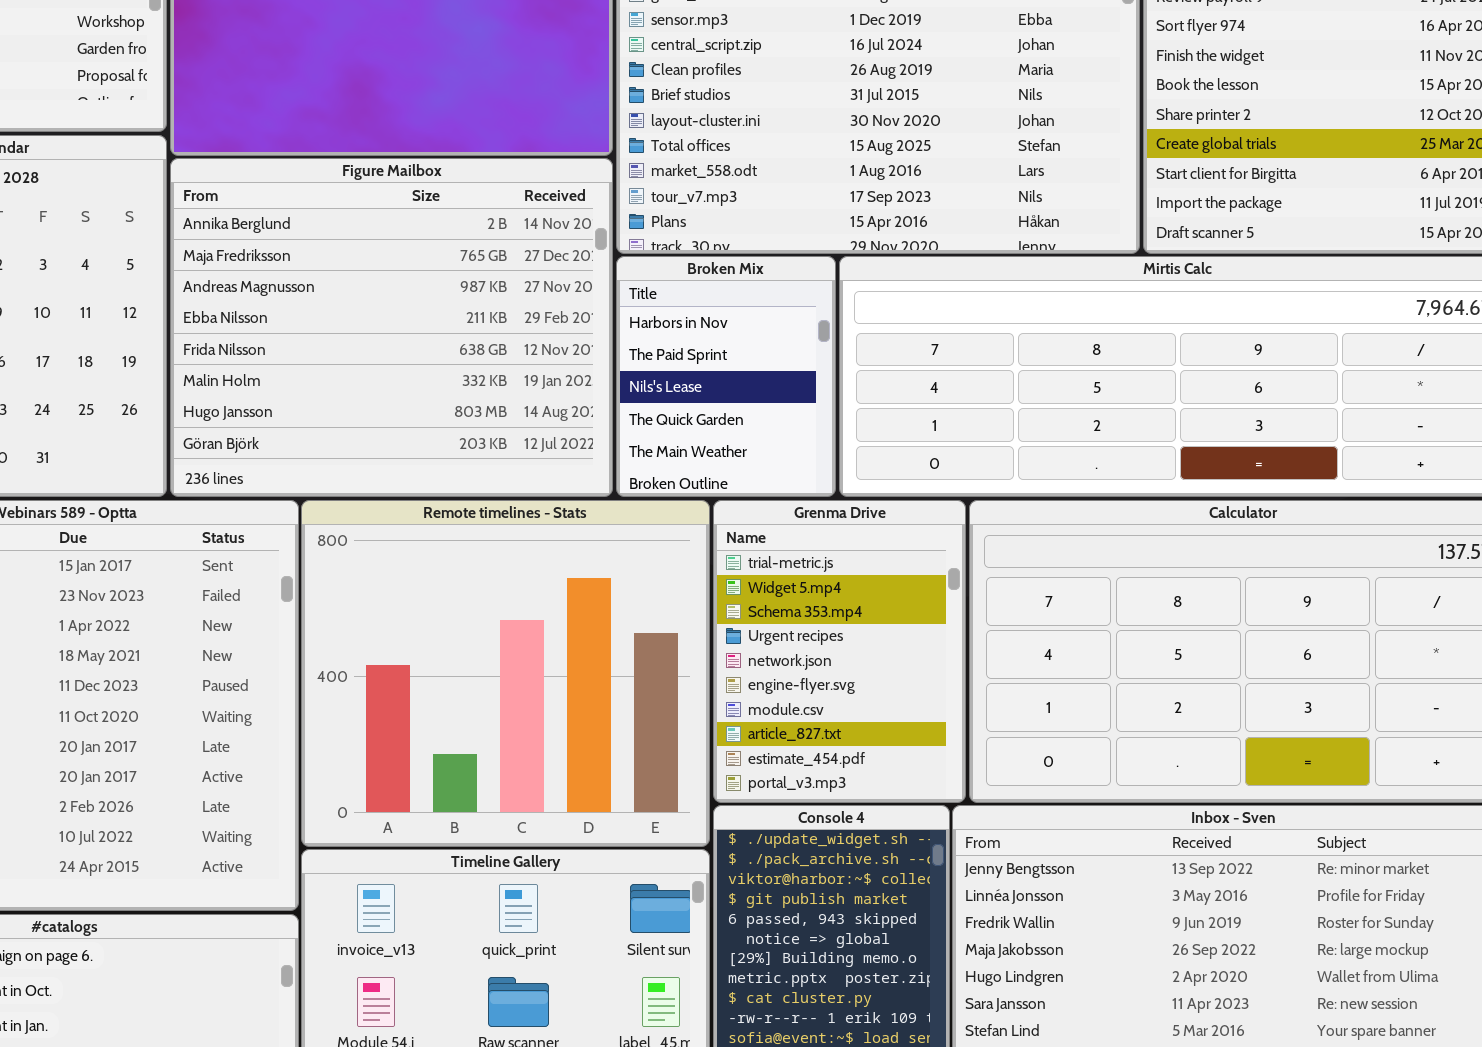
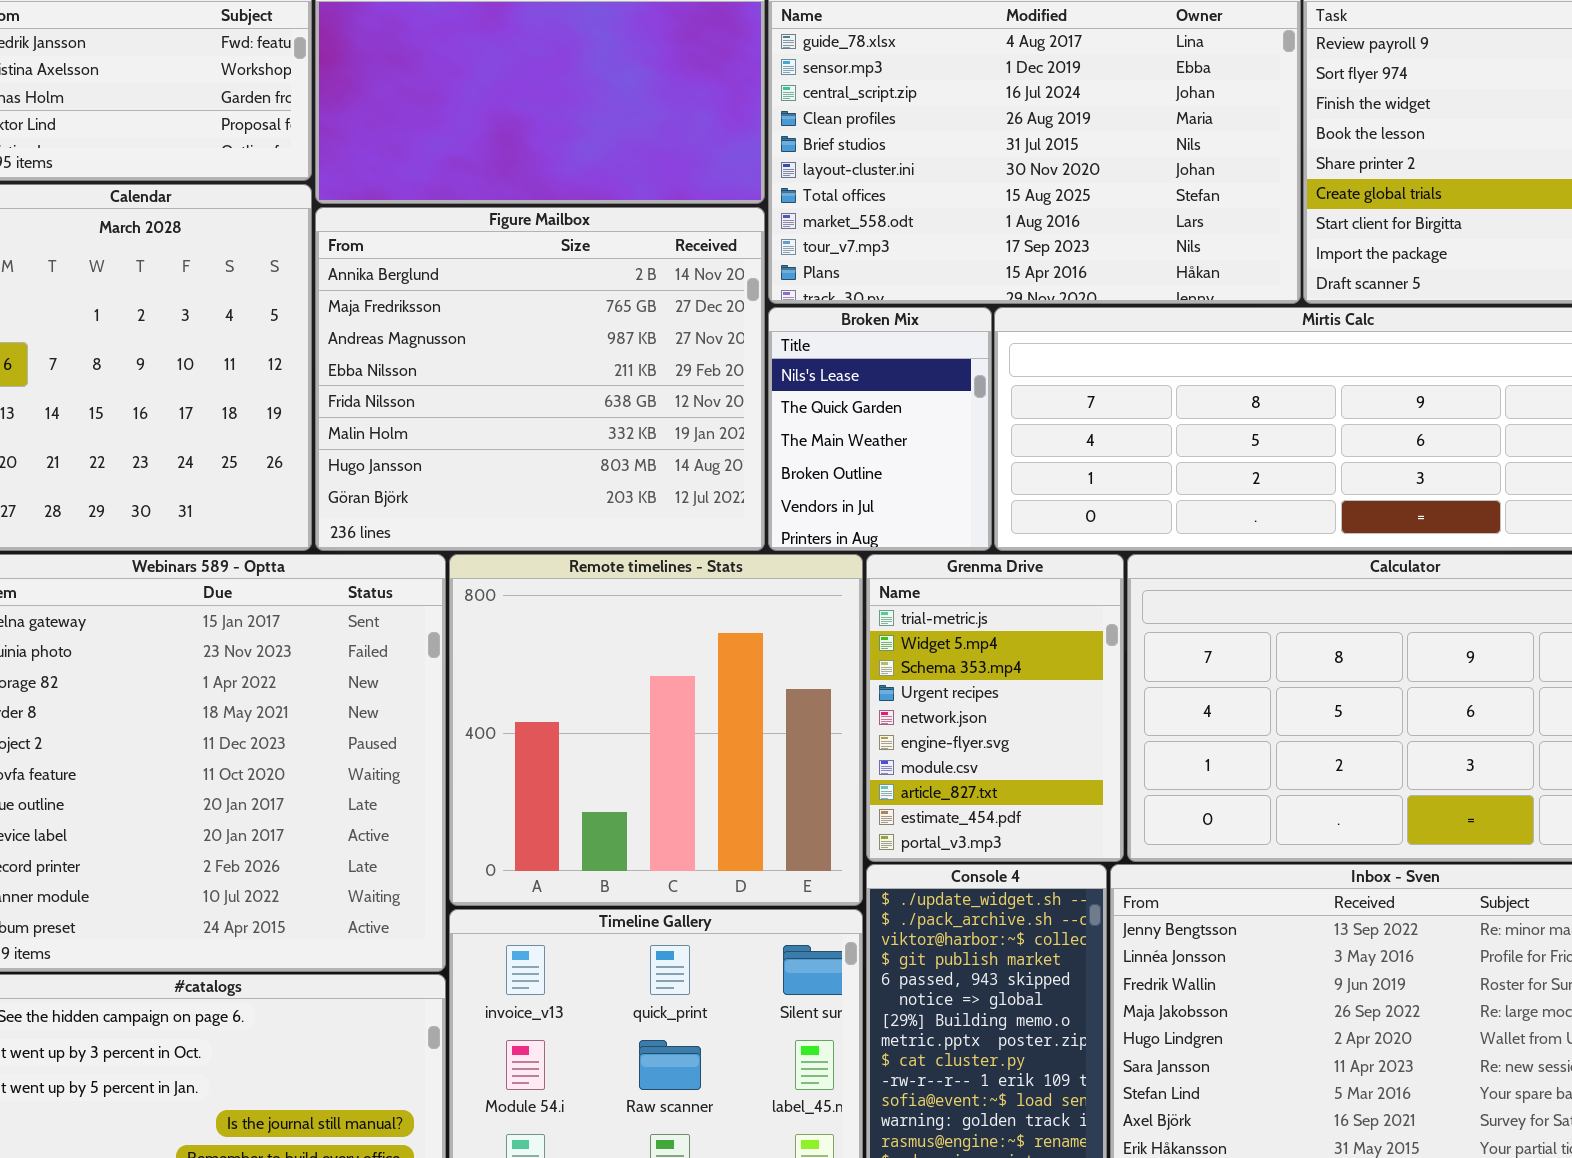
Broken Mix: [616,256,836,497] -> [768,307,992,551], scrolled down 2 rows

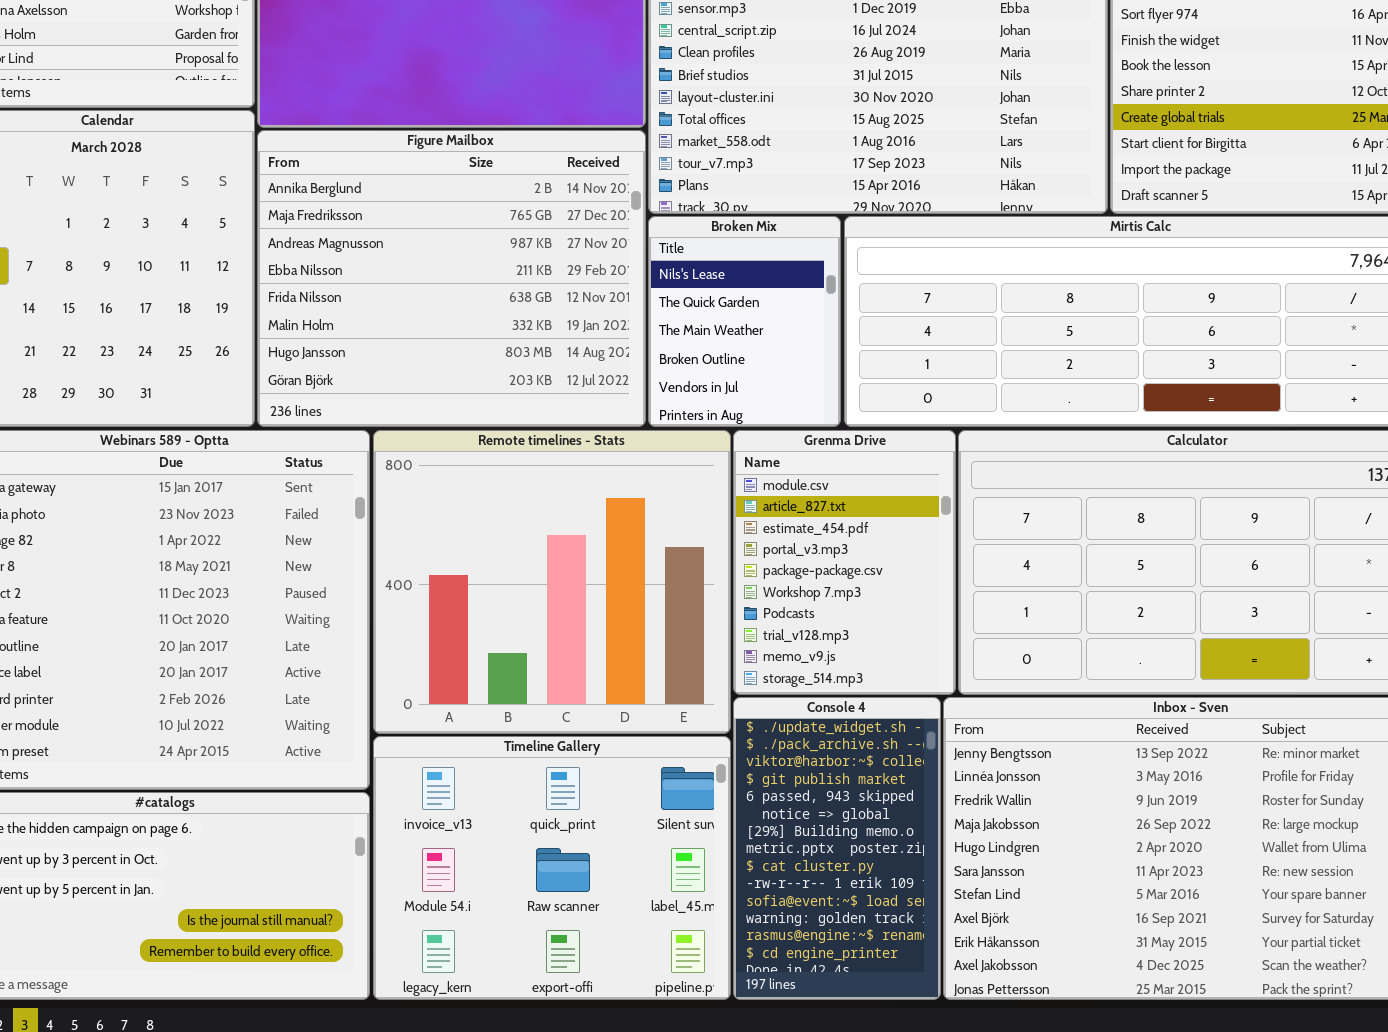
Grenma Drive: [866,554,1124,862] -> [733,430,956,695], scrolled down 6 rows

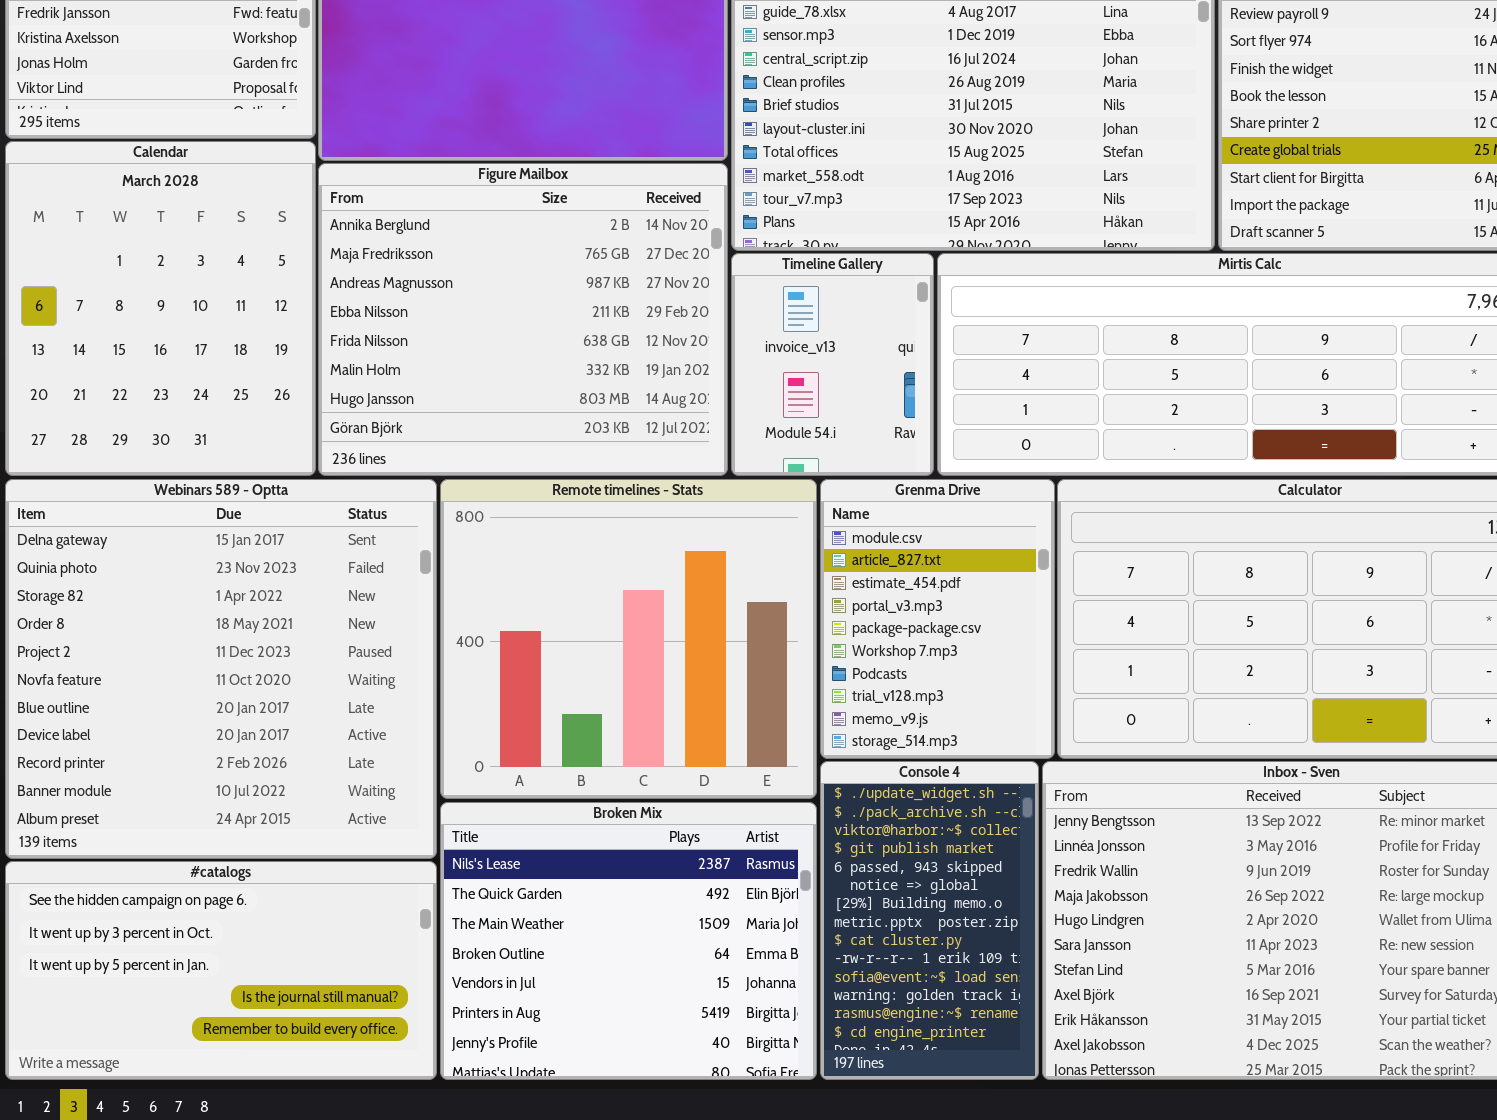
Broken Mix: [648,216,841,427] -> [440,802,817,1080], moved, resized
Timeline Gallery: [373,736,731,1000] -> [731,253,934,476], moved, resized

